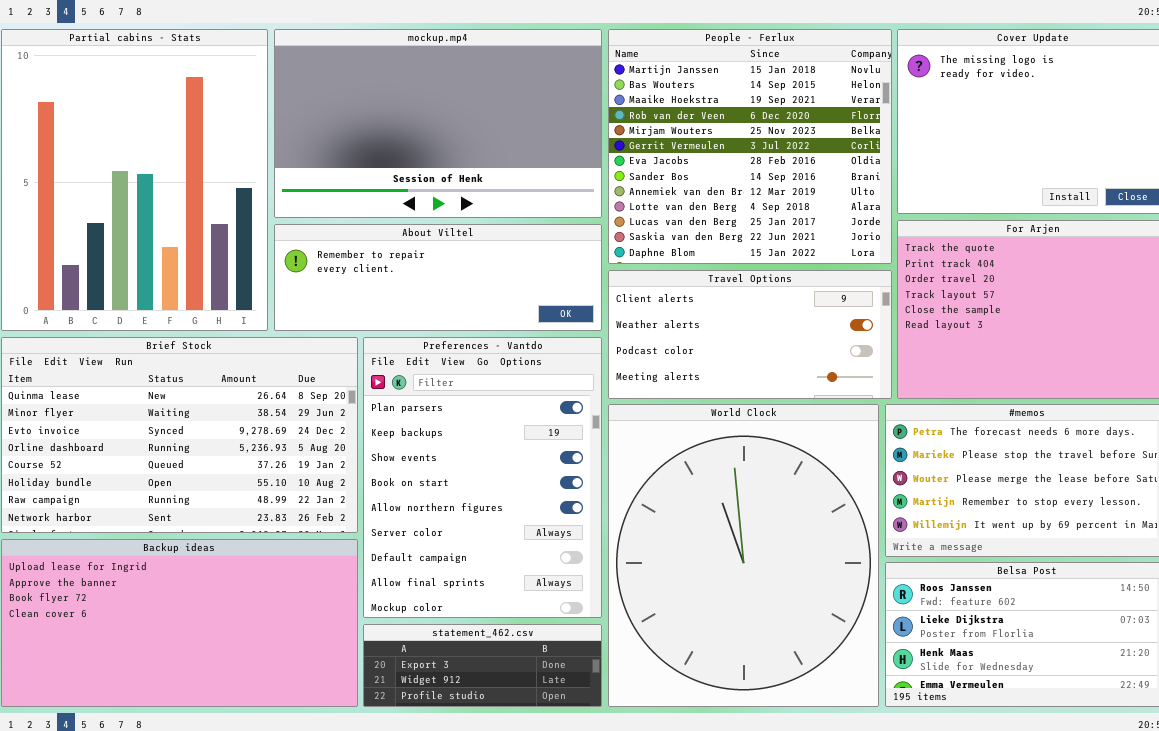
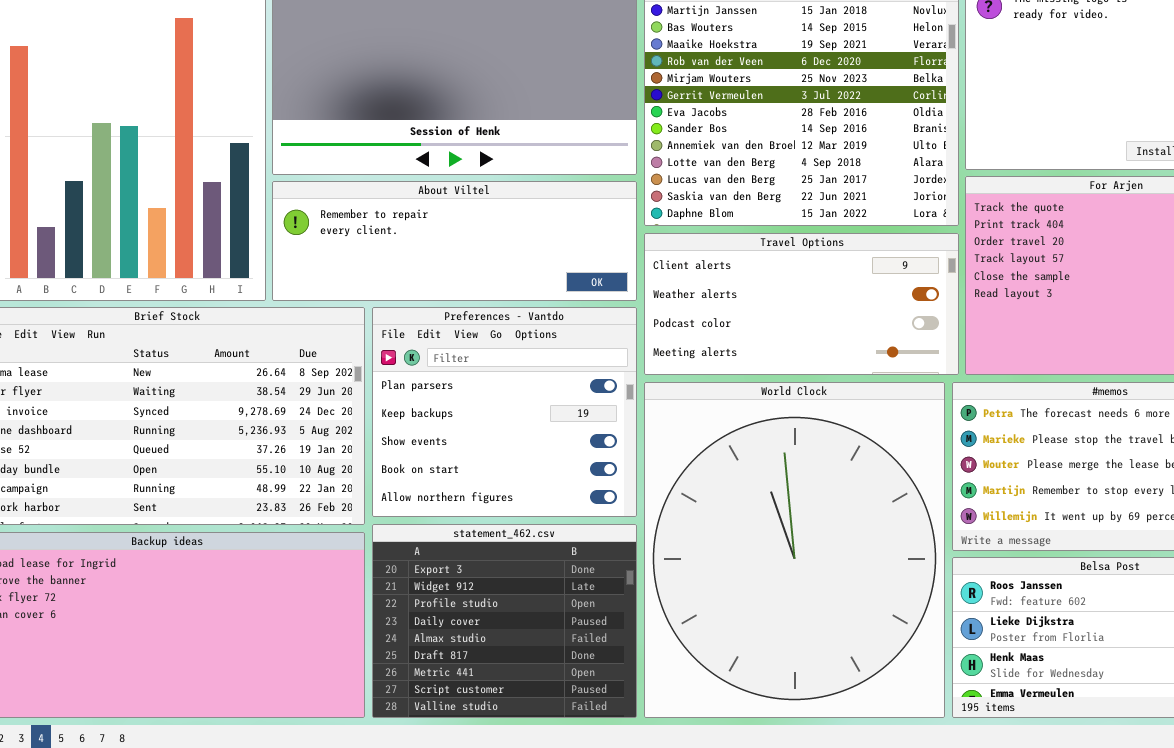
Preferences - Vantdo: [363,337,602,618] -> [372,307,637,517], resized
statement_462.csv: [363,624,602,707] -> [372,524,637,718], resized

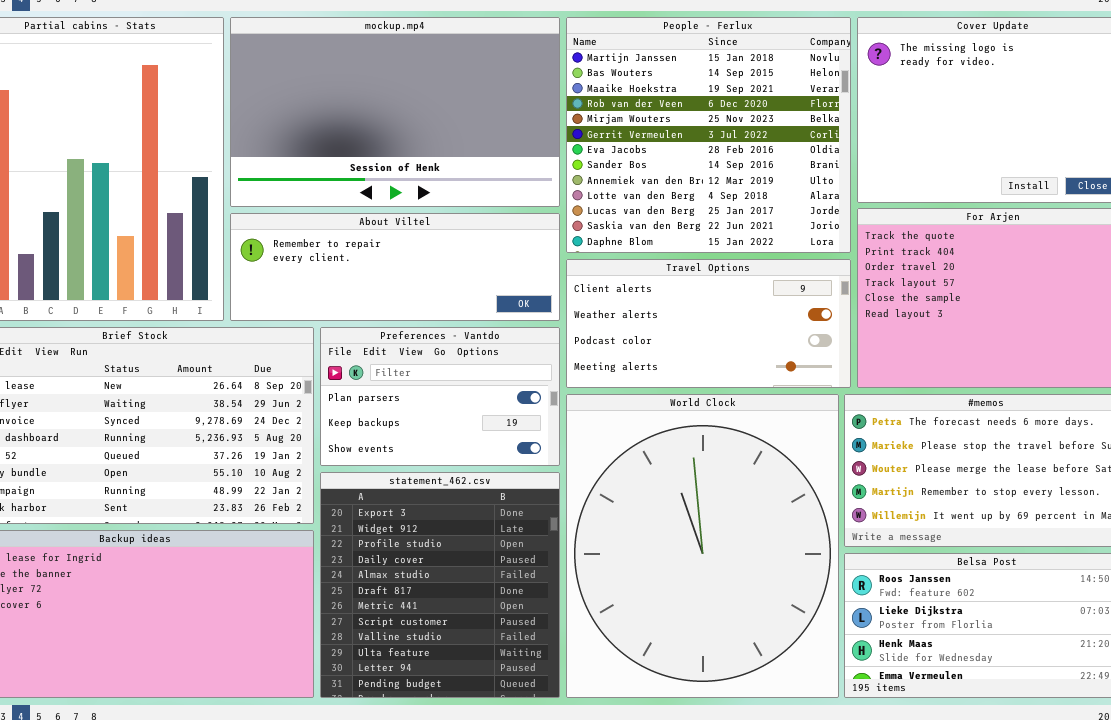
Preferences - Vantdo: [372,307,637,517] -> [320,327,560,466], resized
statement_462.csv: [372,524,637,718] -> [320,472,560,698], resized

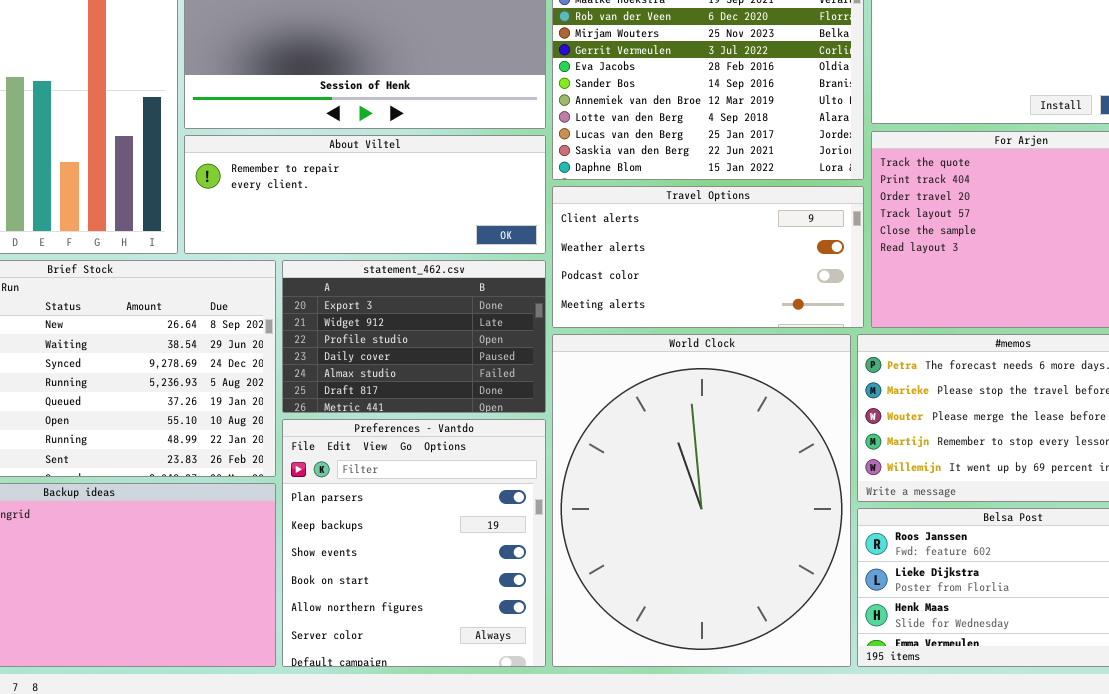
Preferences - Vantdo: [320,327,560,466] -> [282,419,546,667], moved, resized
statement_462.csv: [320,472,560,698] -> [282,260,546,413], moved, resized

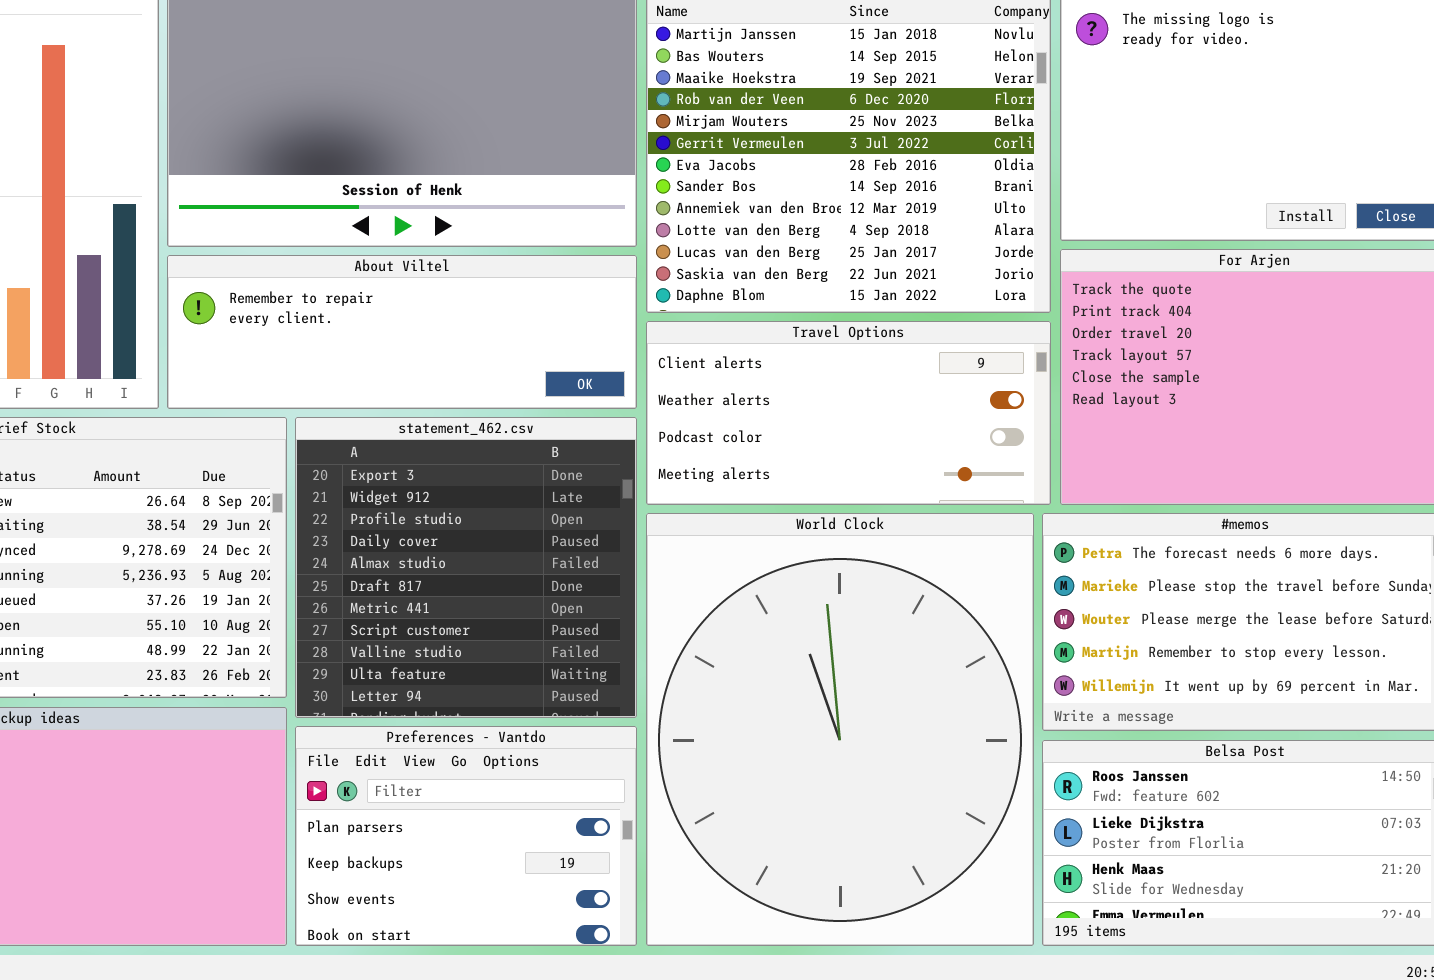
statement_462.csv: [282,260,546,413] -> [295,417,637,718], resized
Preferences - Vantdo: [282,419,546,667] -> [295,726,637,946], resized

